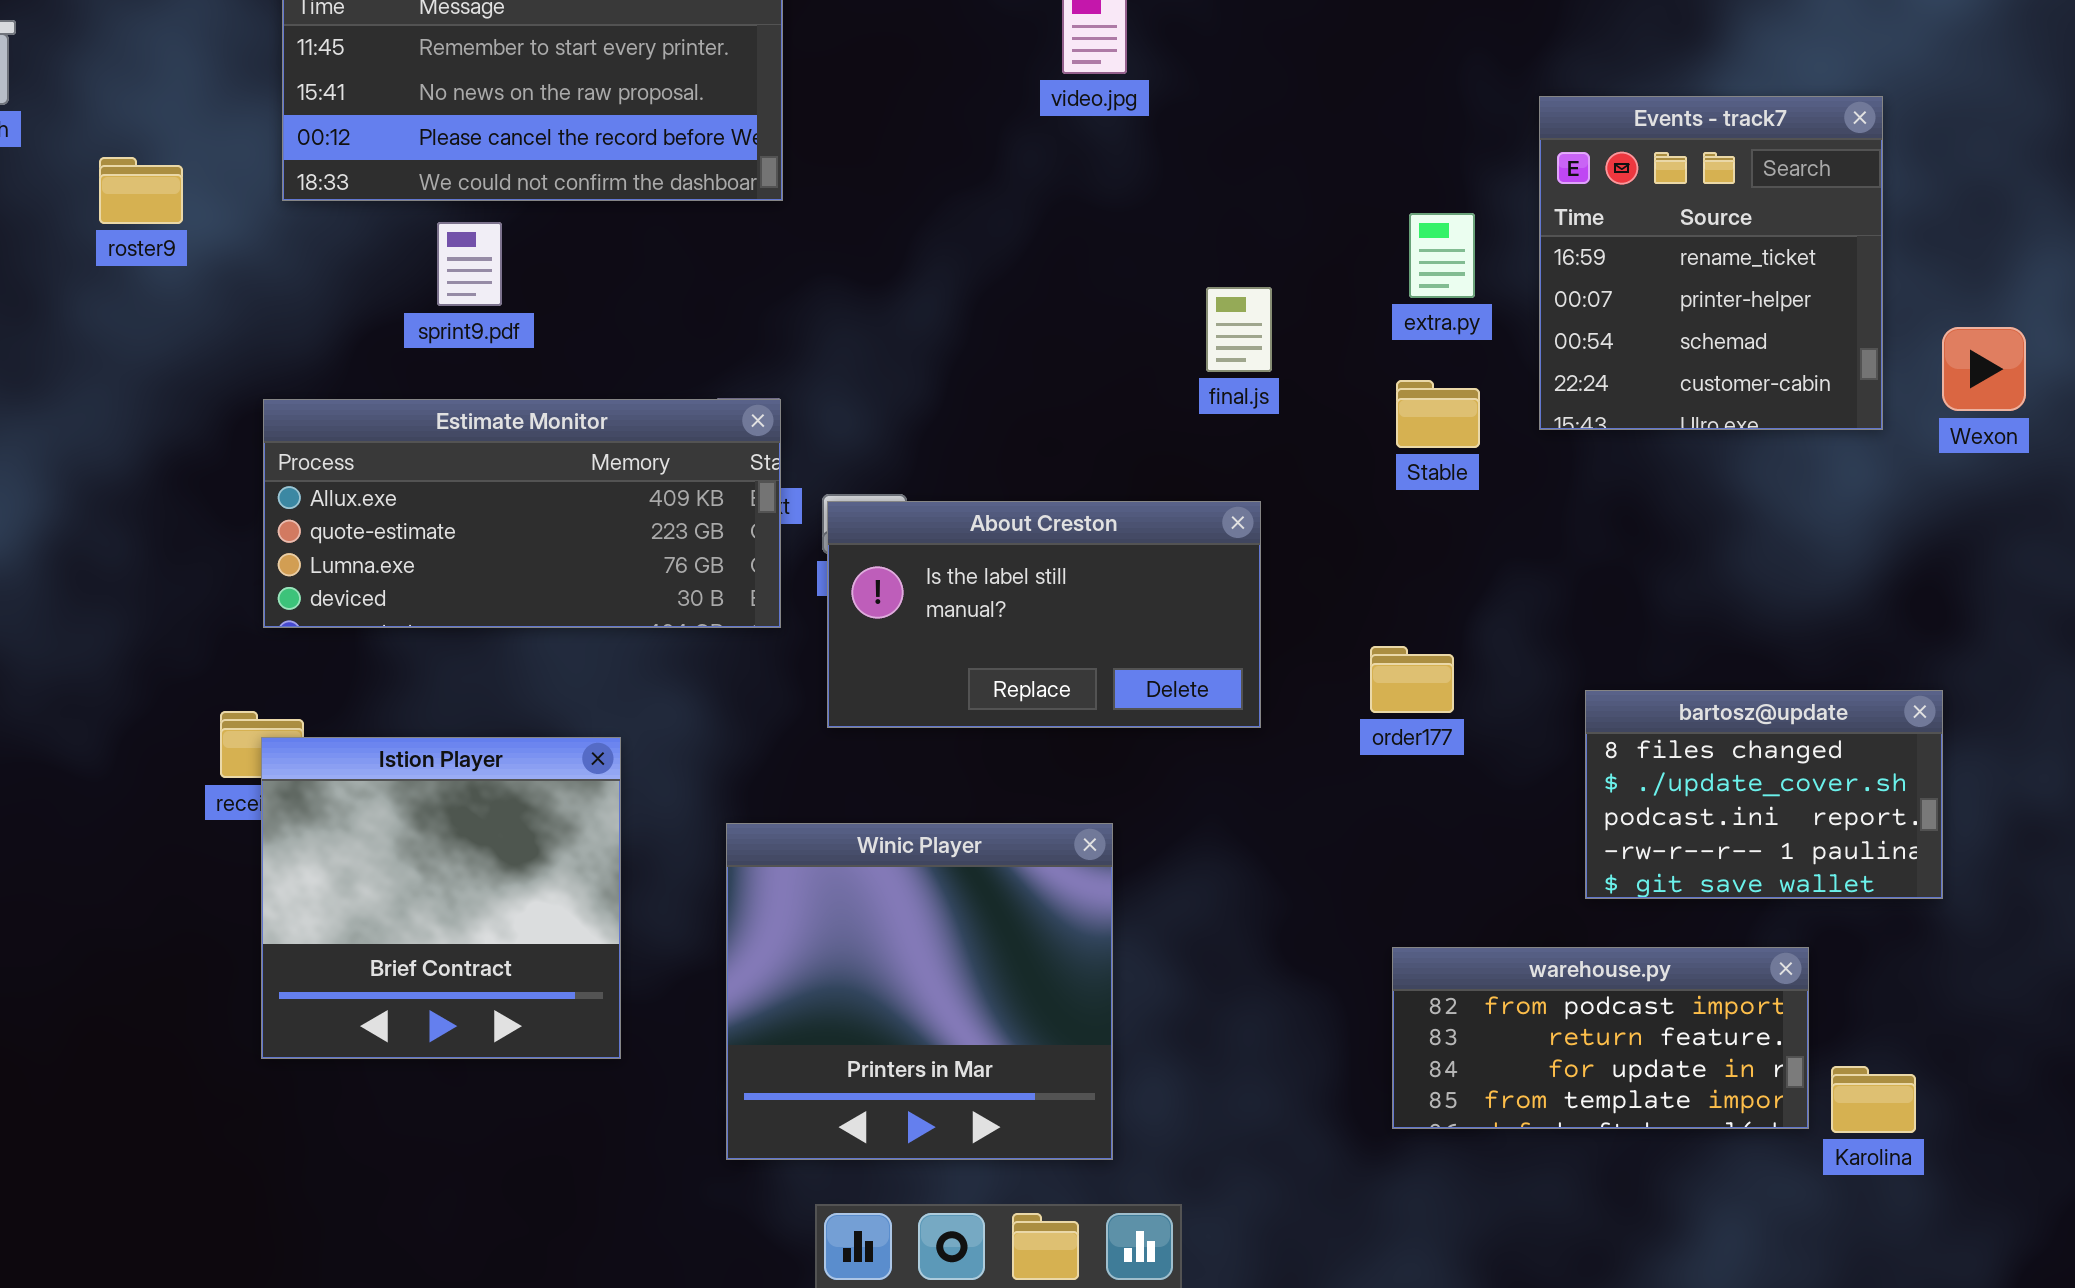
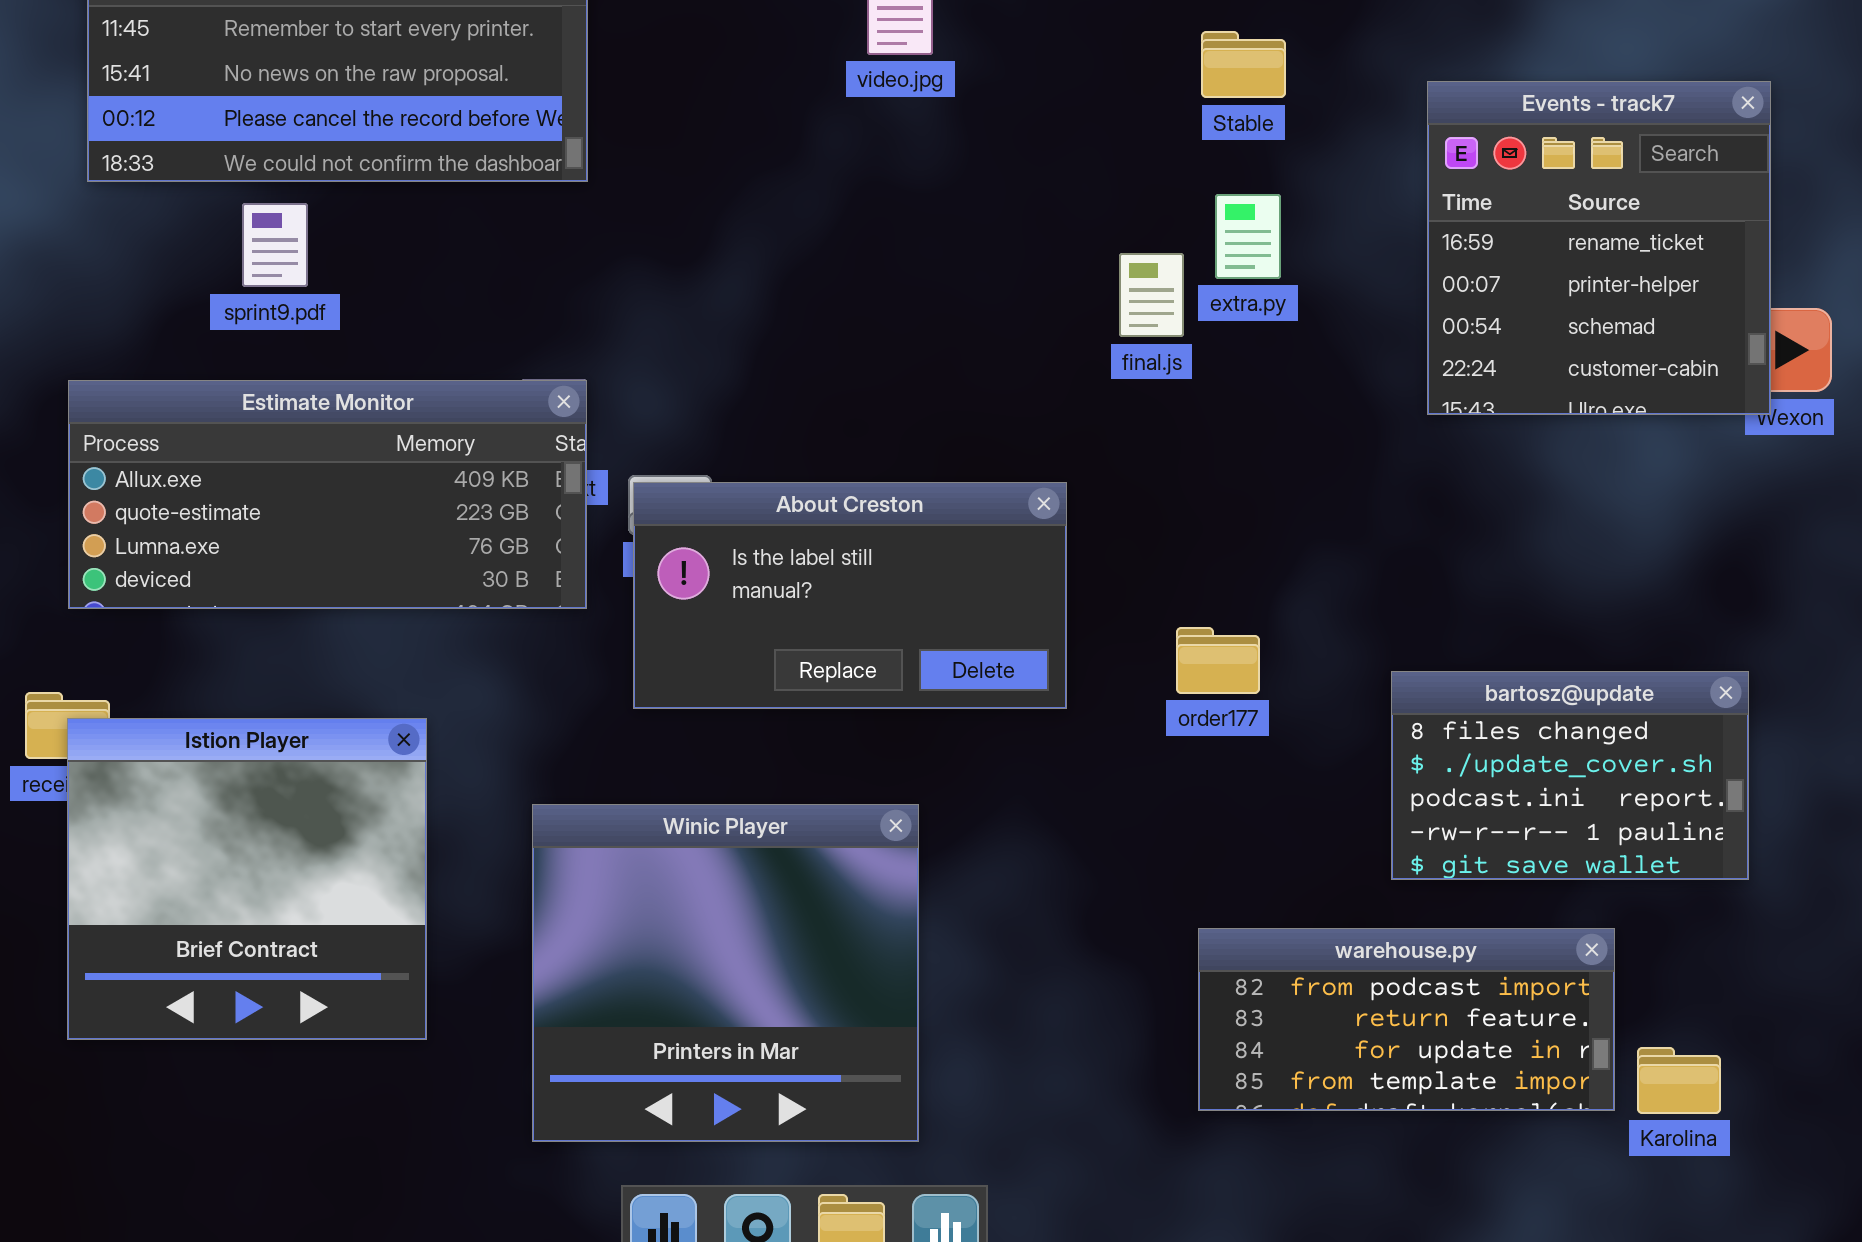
Events - track7: [1539,96,1883,430] -> [1427,81,1771,415], moved
final.js: [1206,287,1272,372] -> [1119,253,1184,337], moved
Stable: [1396,380,1480,448] -> [1201,31,1286,98], moved

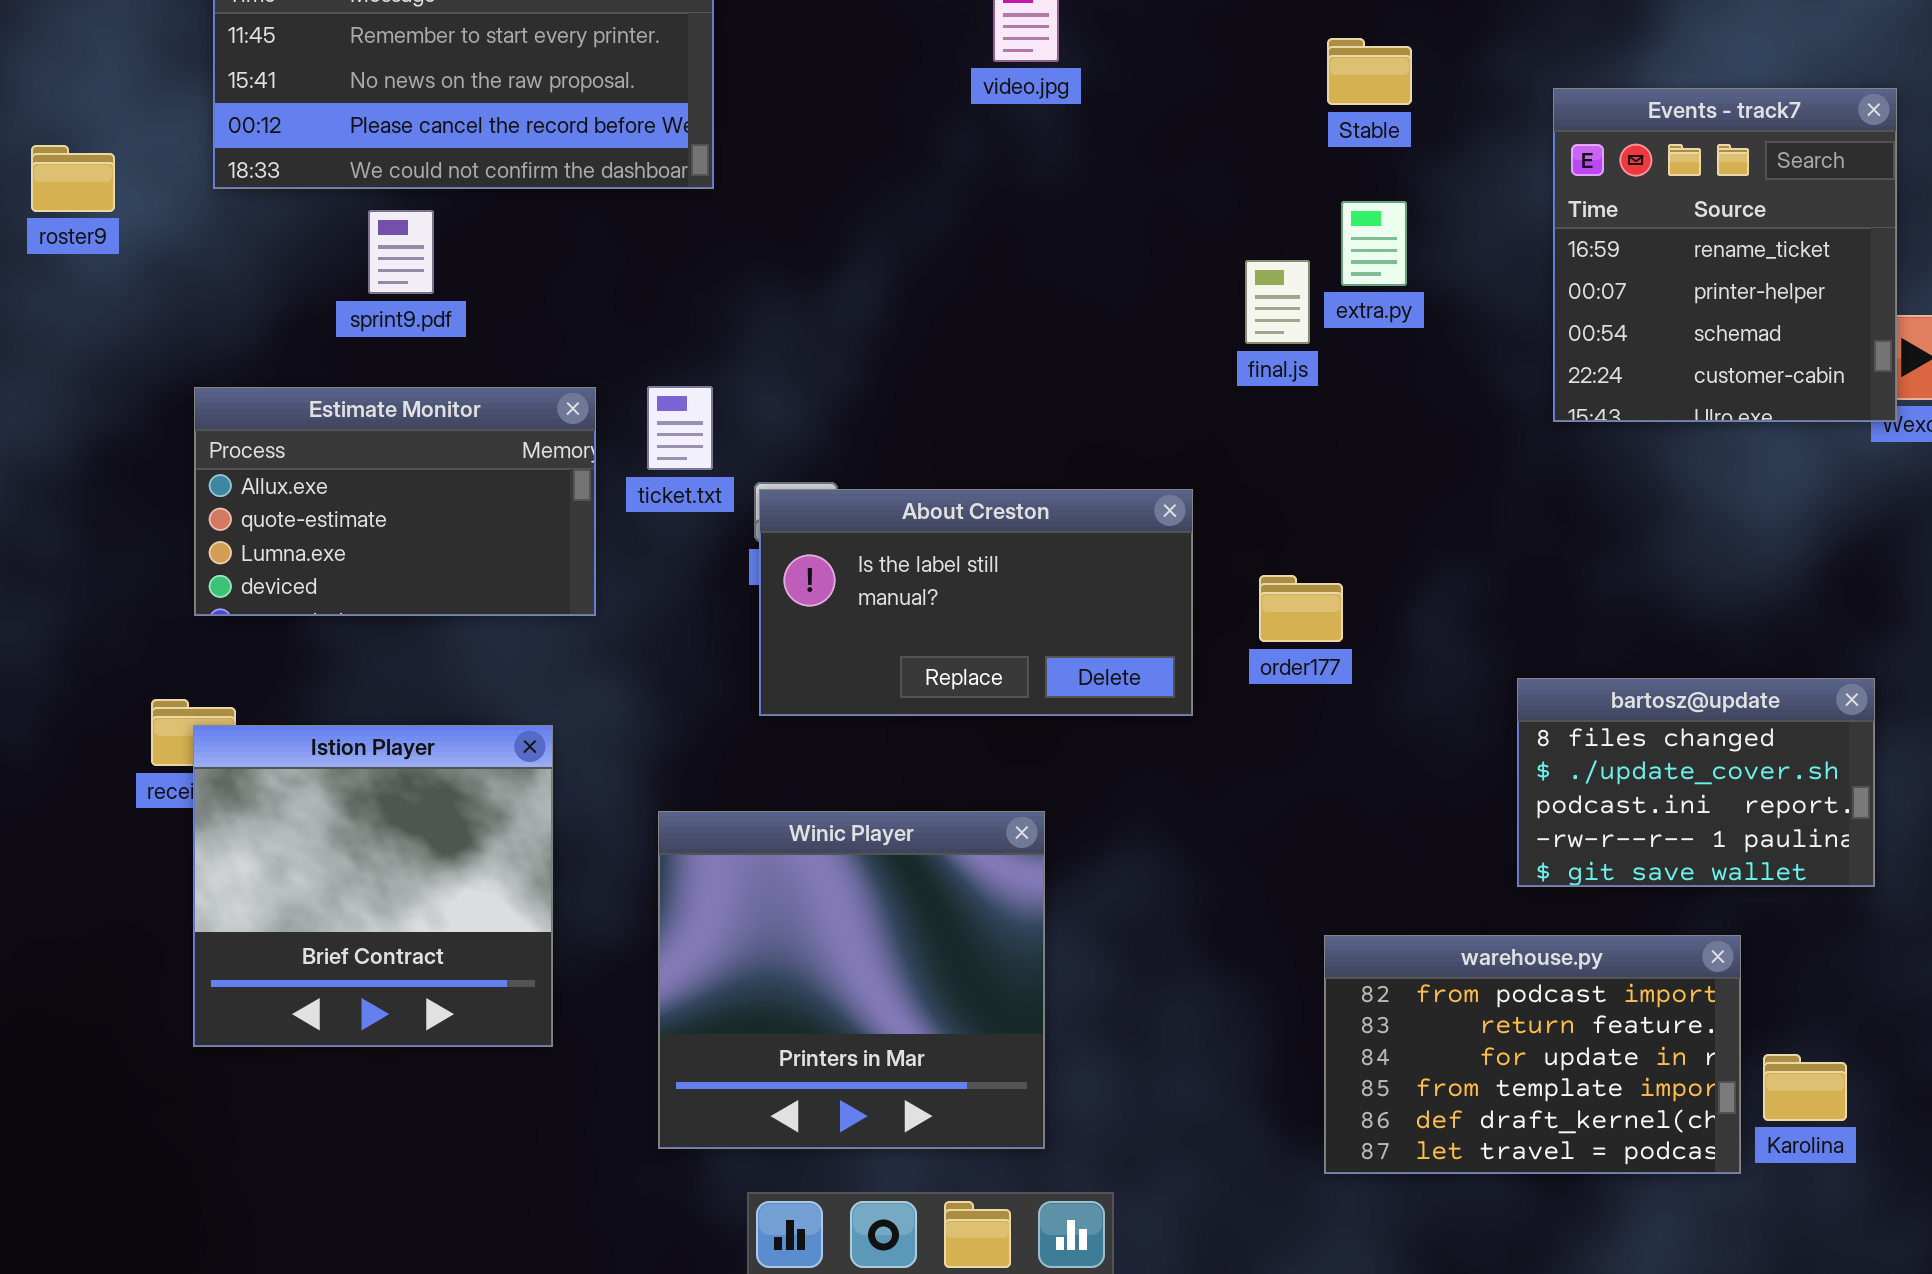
Estimate Monitor: [68,380,587,609] -> [194,387,596,616], resized
order177: [1176,627,1260,694] -> [1259,575,1343,642], moved
warehouse.py: [1198,928,1615,1111] -> [1324,935,1741,1174], resized

